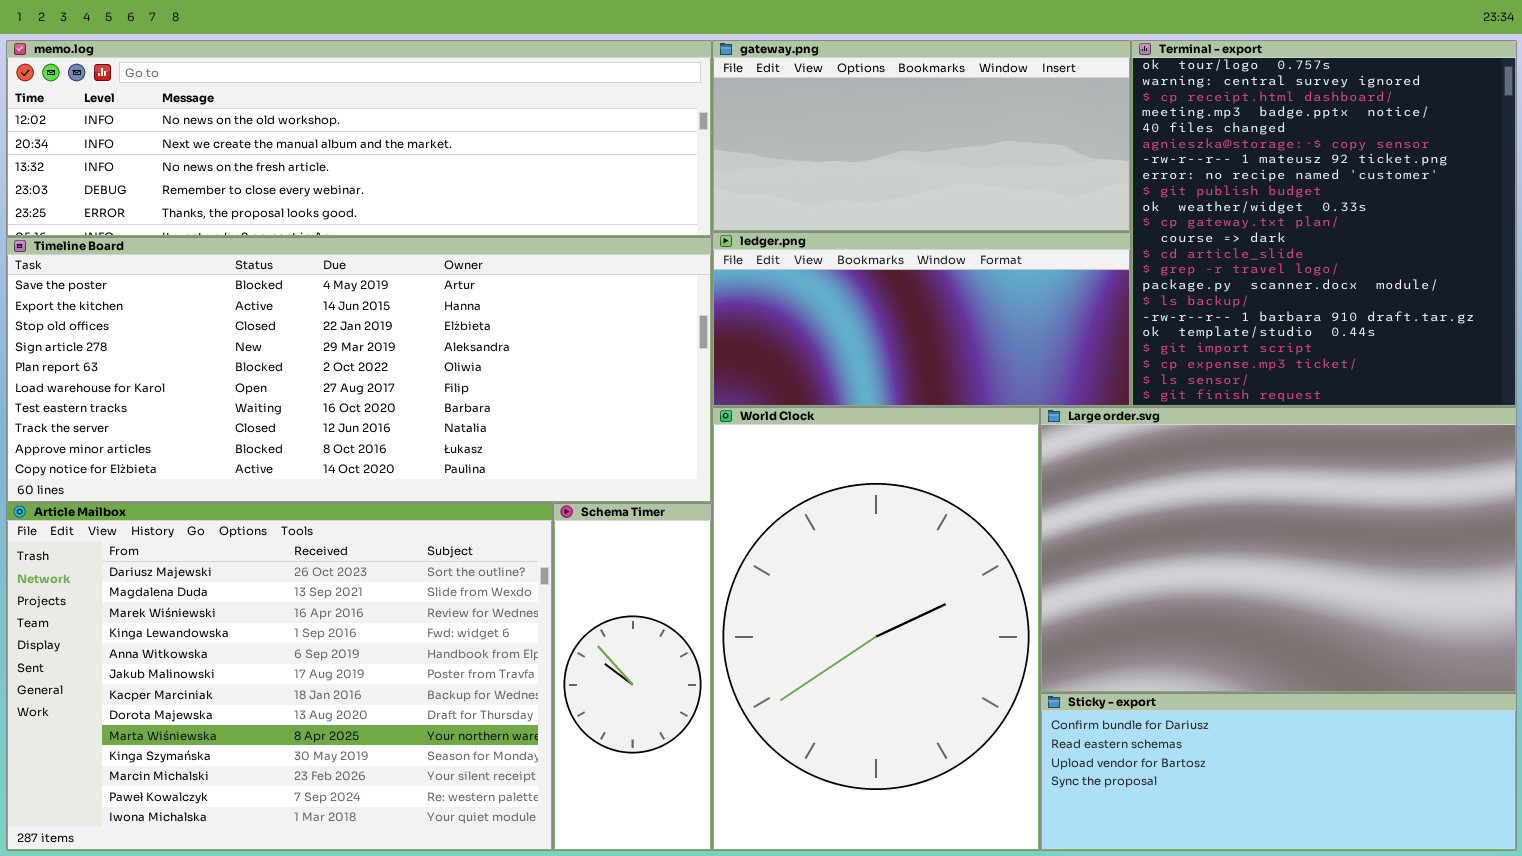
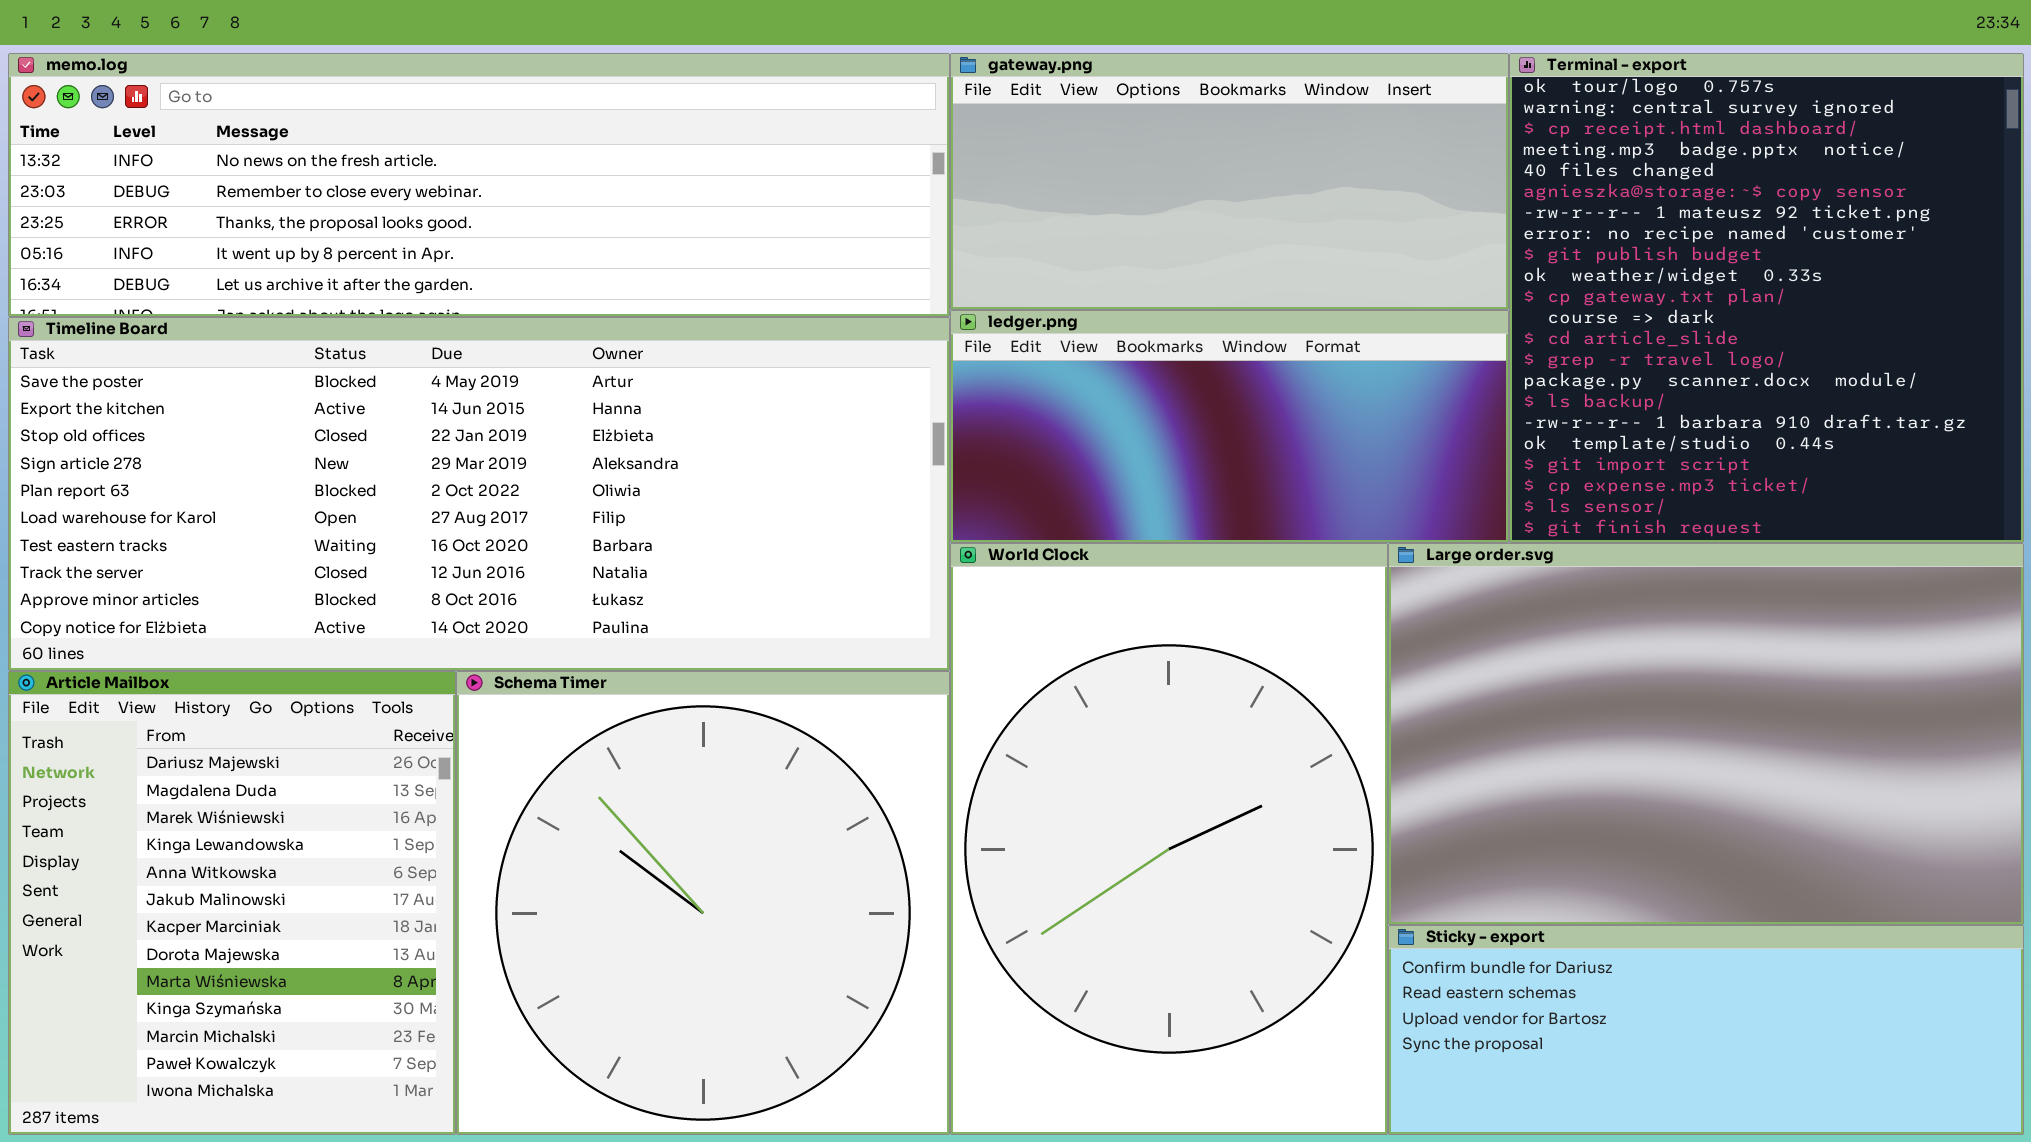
memo.log: [6,40,712,237] -> [8,53,950,317], scrolled down 2 rows
Article Mailbox: [6,503,553,851] -> [8,671,456,1135], resized
Schema Timer: [553,503,712,851] -> [456,671,950,1135], resized

